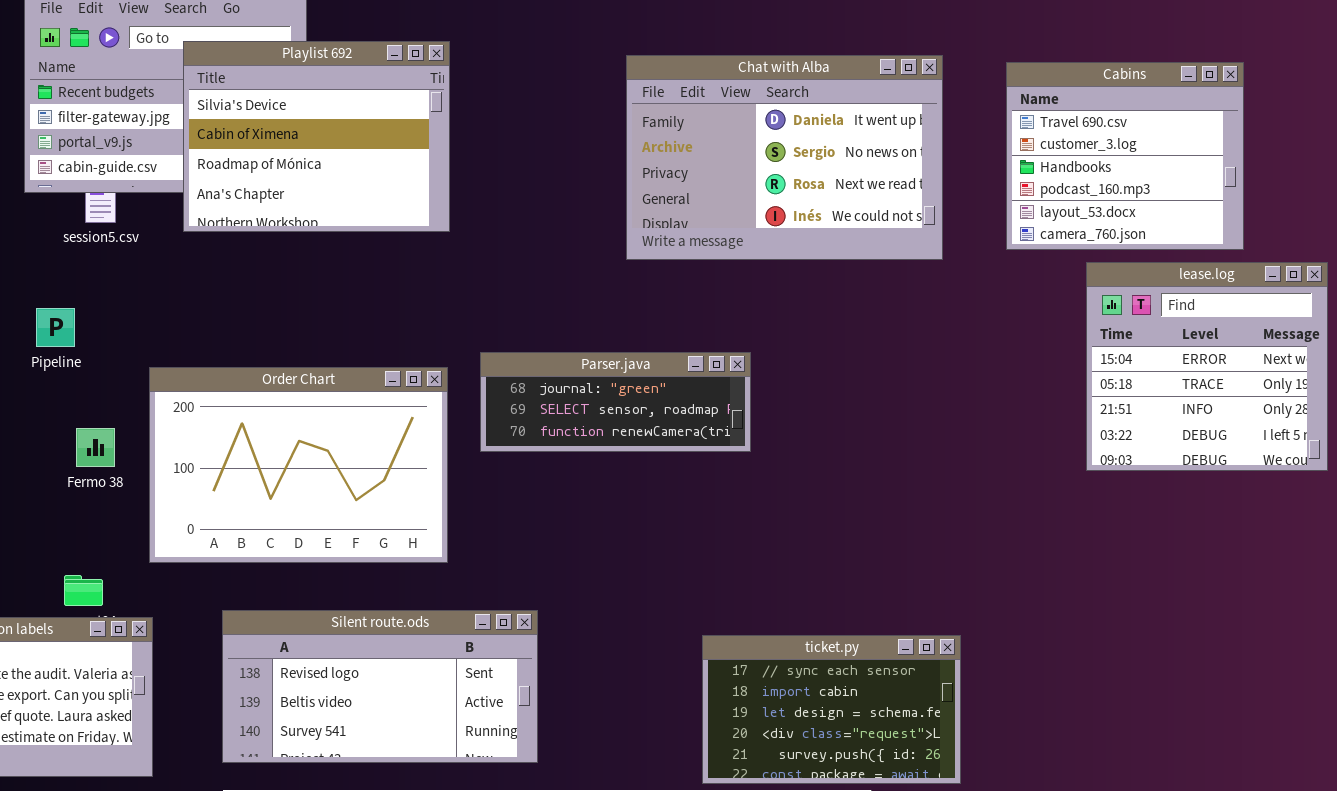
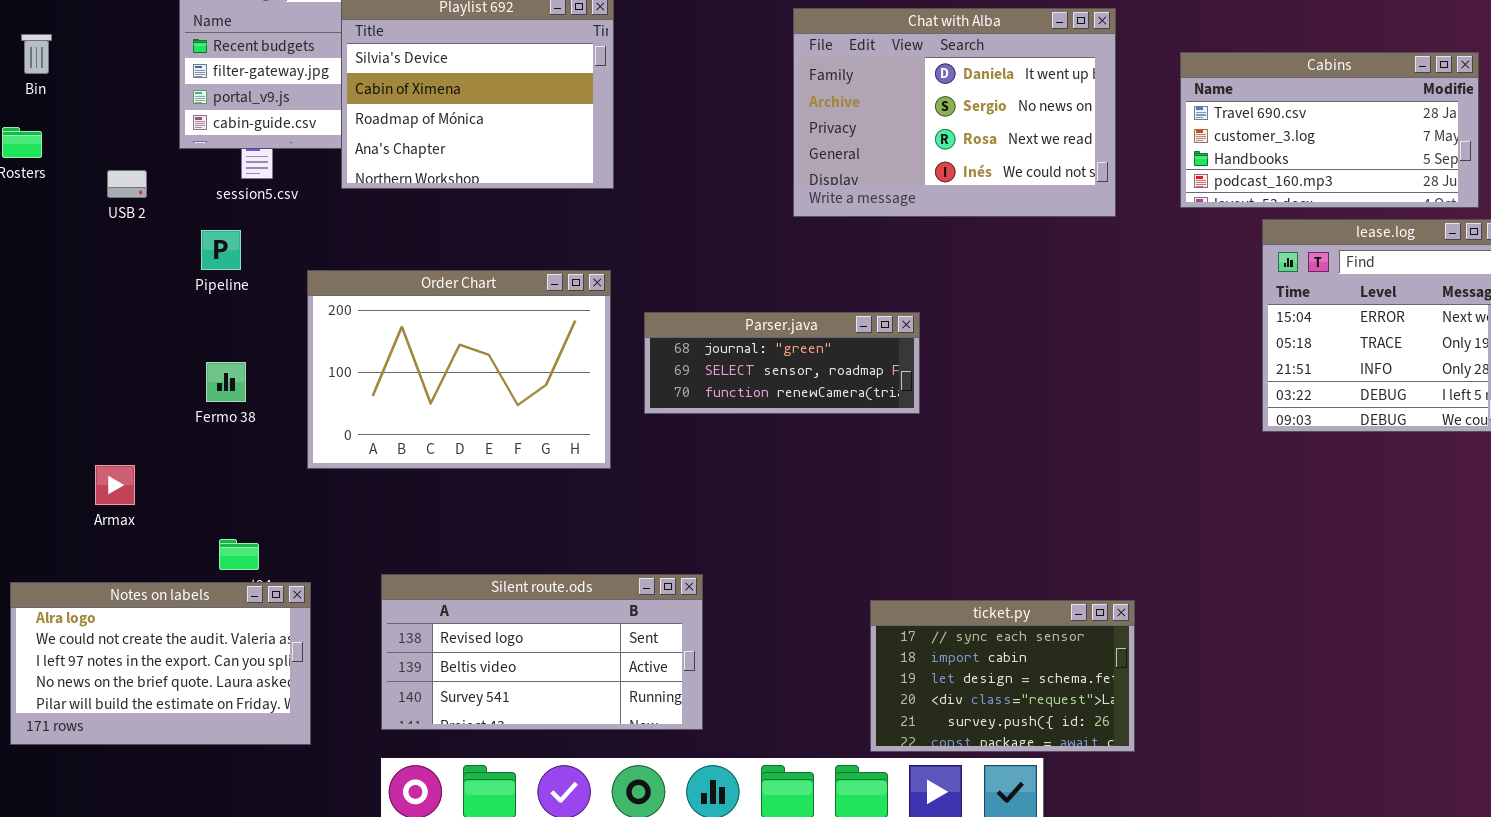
Cabins: [1006,62,1244,250] -> [1180,52,1479,208], resized
Pipeline: [36,308,75,347] -> [201,230,241,270], moved
Order Chart: [149,367,448,563] -> [307,270,611,469], moved
Fermo 38: [76,428,115,467] -> [206,362,246,402], moved

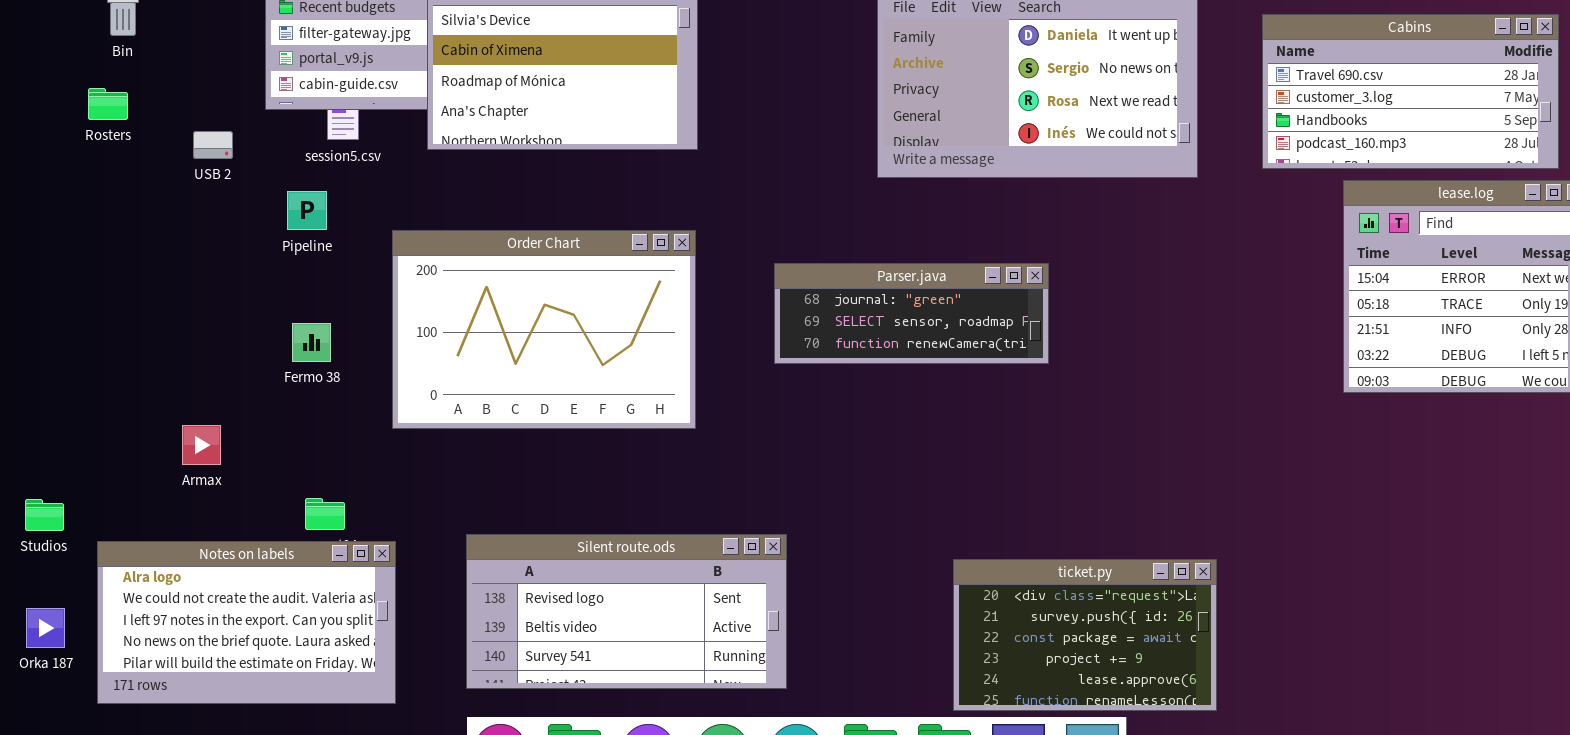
Parser.java: [644,312,920,414] -> [774,263,1049,364], moved
ticket.py: [870,600,1135,752] -> [953,559,1217,711], scrolled down 3 rows

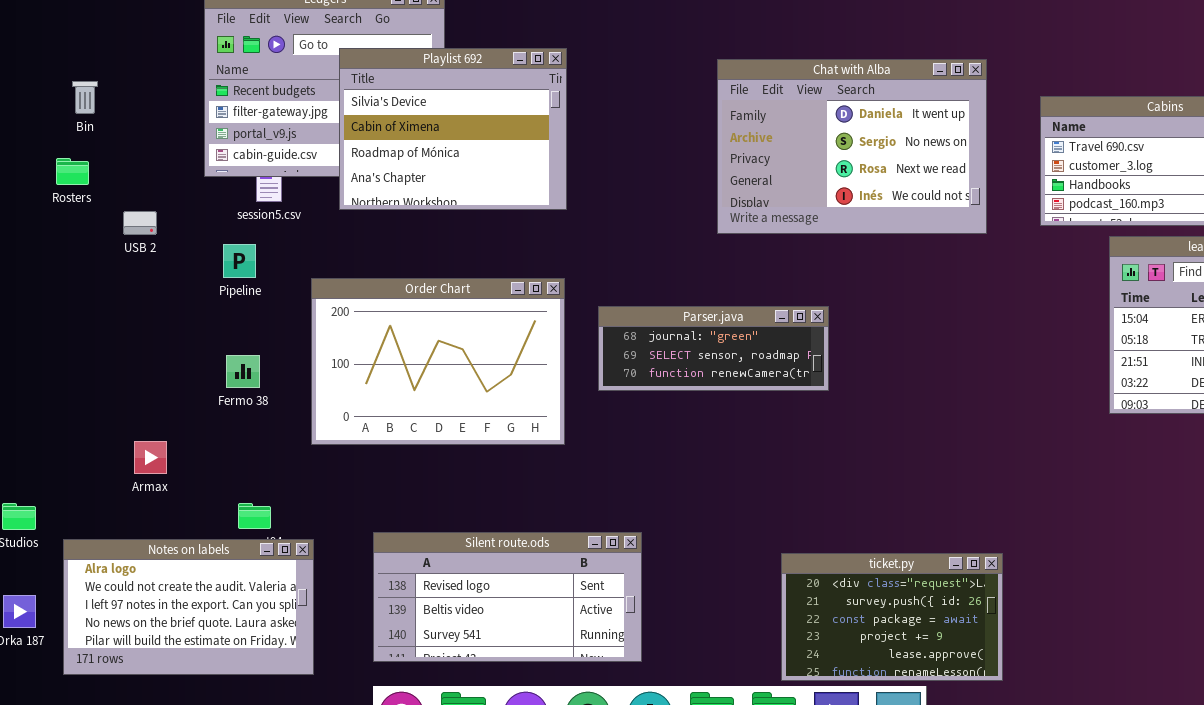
USB 2: [193,131,233,159] -> [123,211,157,235], moved
Parser.java: [774,263,1049,364] -> [598,306,829,391], moved

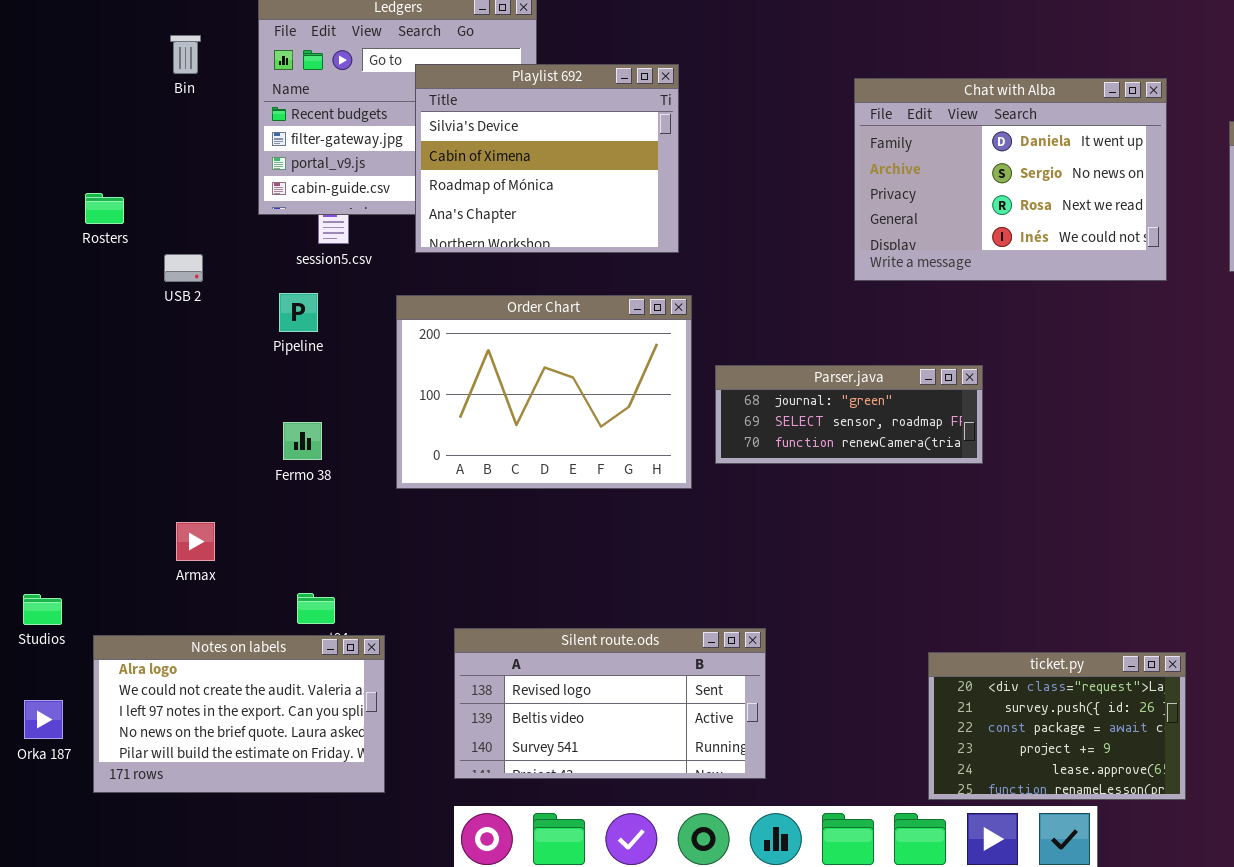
Bin: [72,81,98,114] -> [170,35,201,74], moved
Order Chart: [311,278,565,445] -> [396,295,692,489], moved

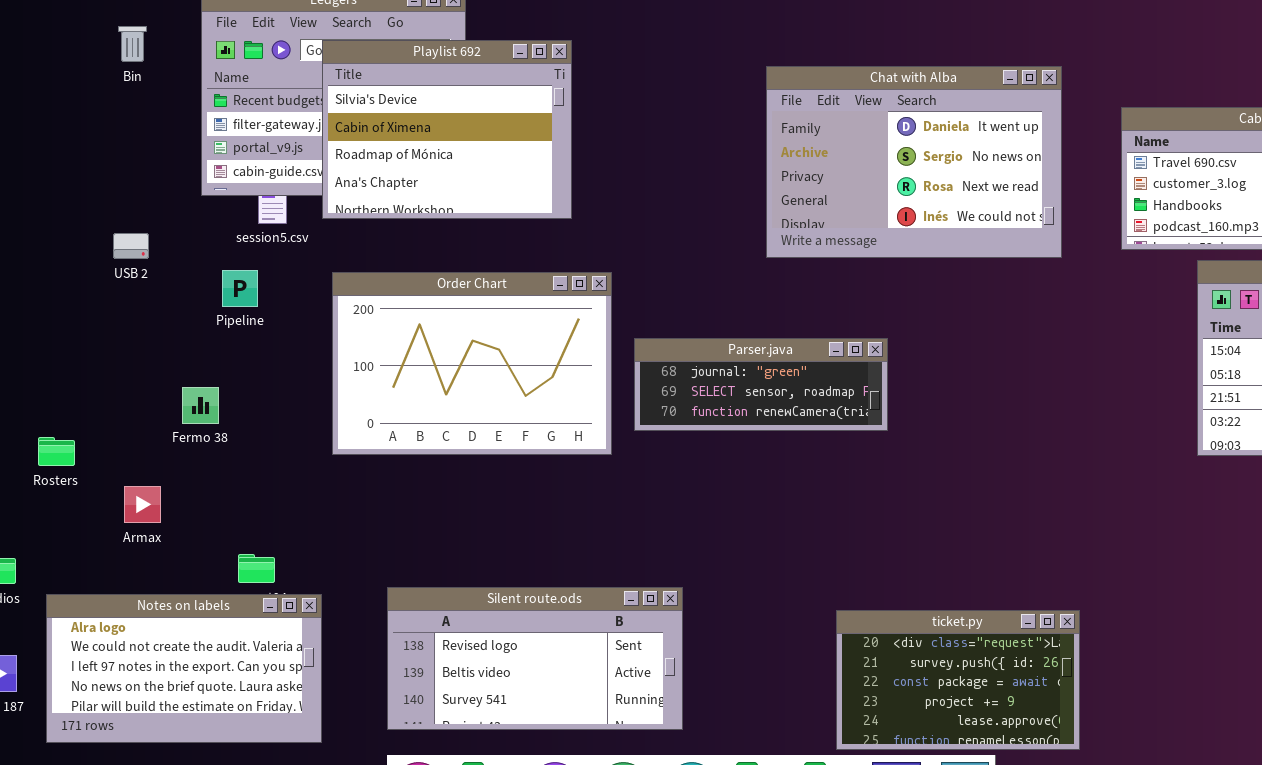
Playlist 692: [415,64,679,253] -> [322,40,572,219], moved
Rosters: [85,193,124,224] -> [38,437,75,466], moved
Fermo 38: [283,422,322,460] -> [182,387,219,424], moved

